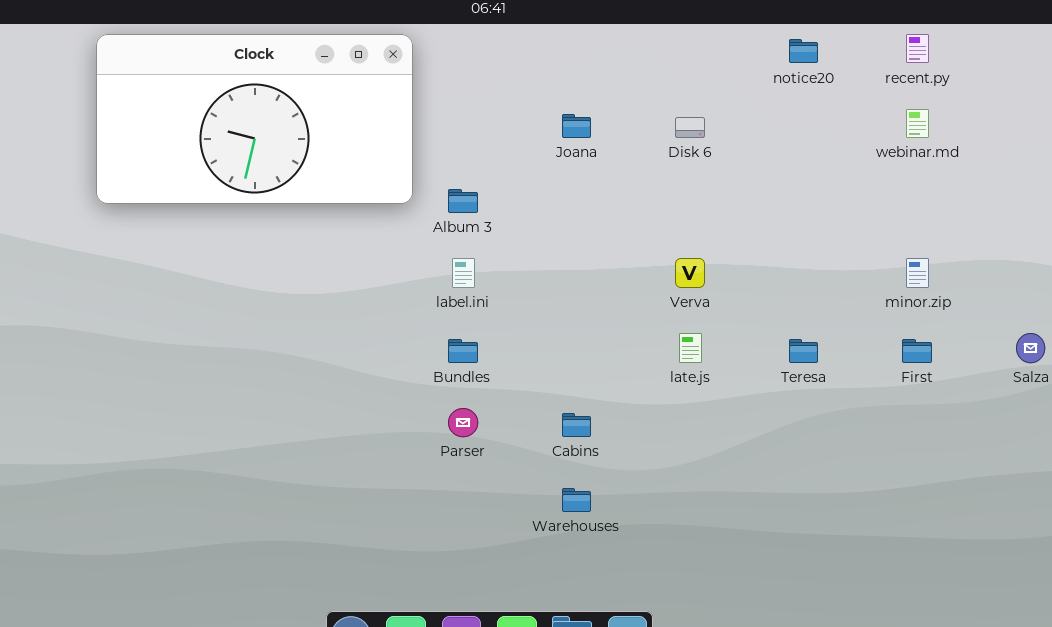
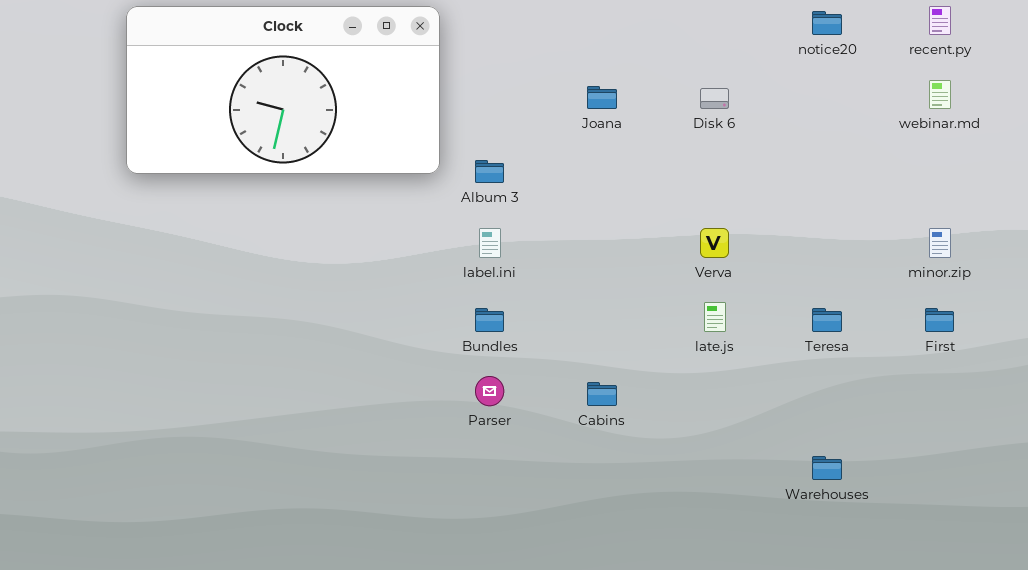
Warehouses: [562,488,591,512] -> [812,456,842,480], moved

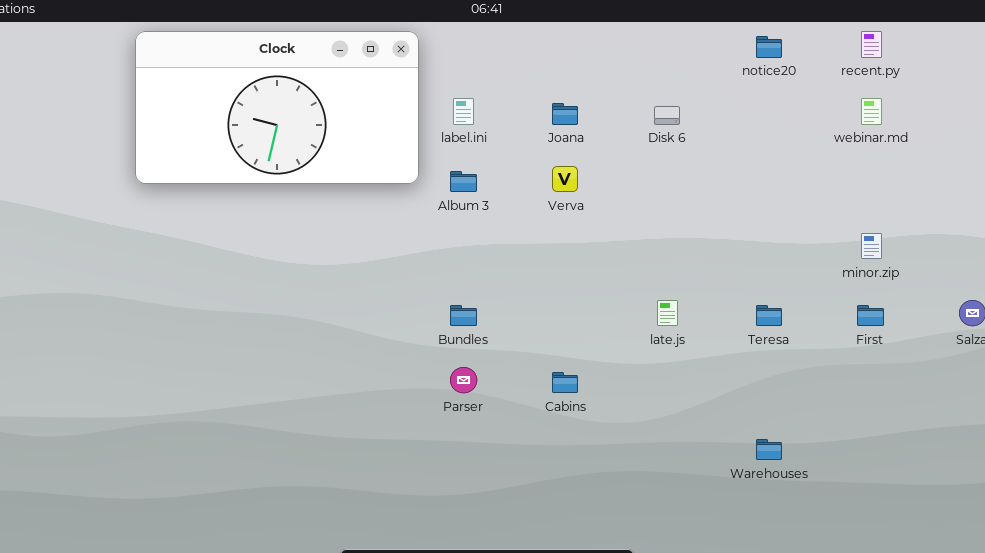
label.ini: [479,228,501,258] -> [453,98,474,125], moved
Verva: [700,228,729,258] -> [552,166,578,192], moved

